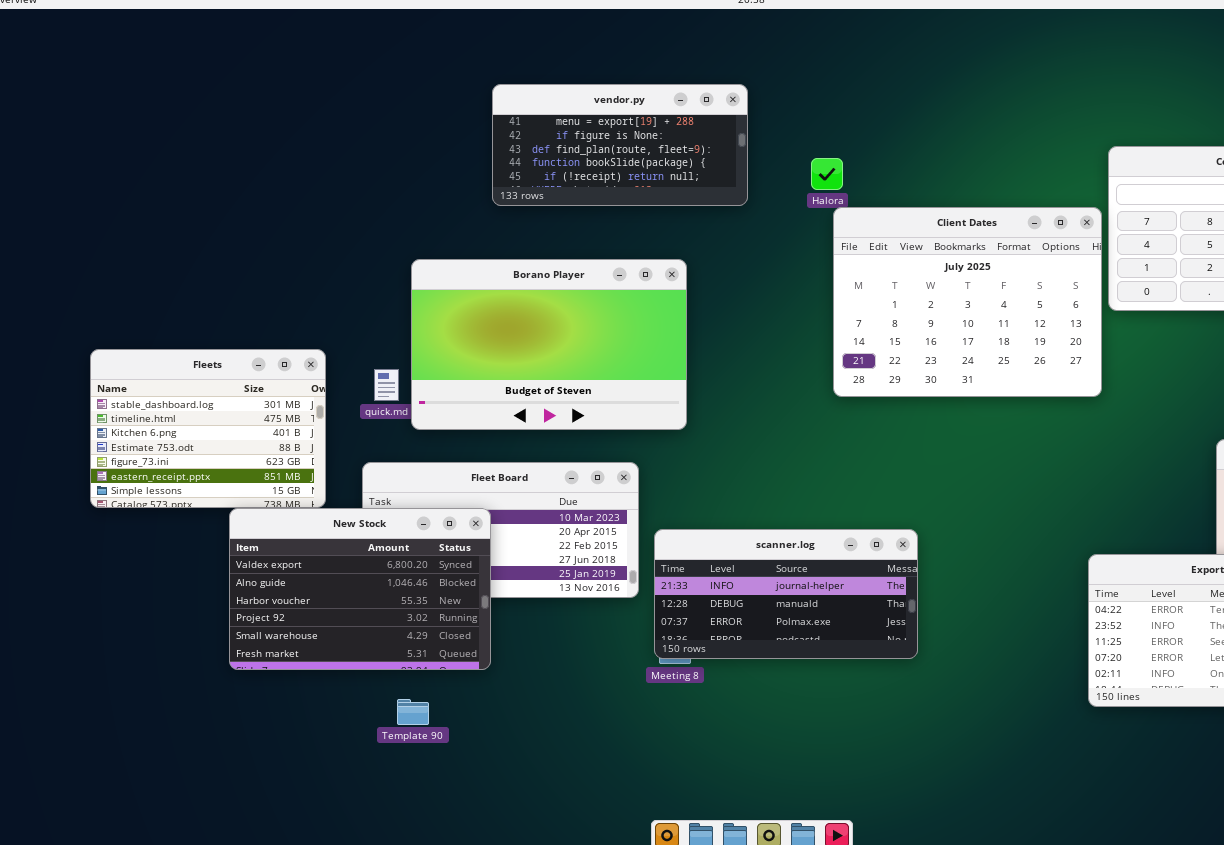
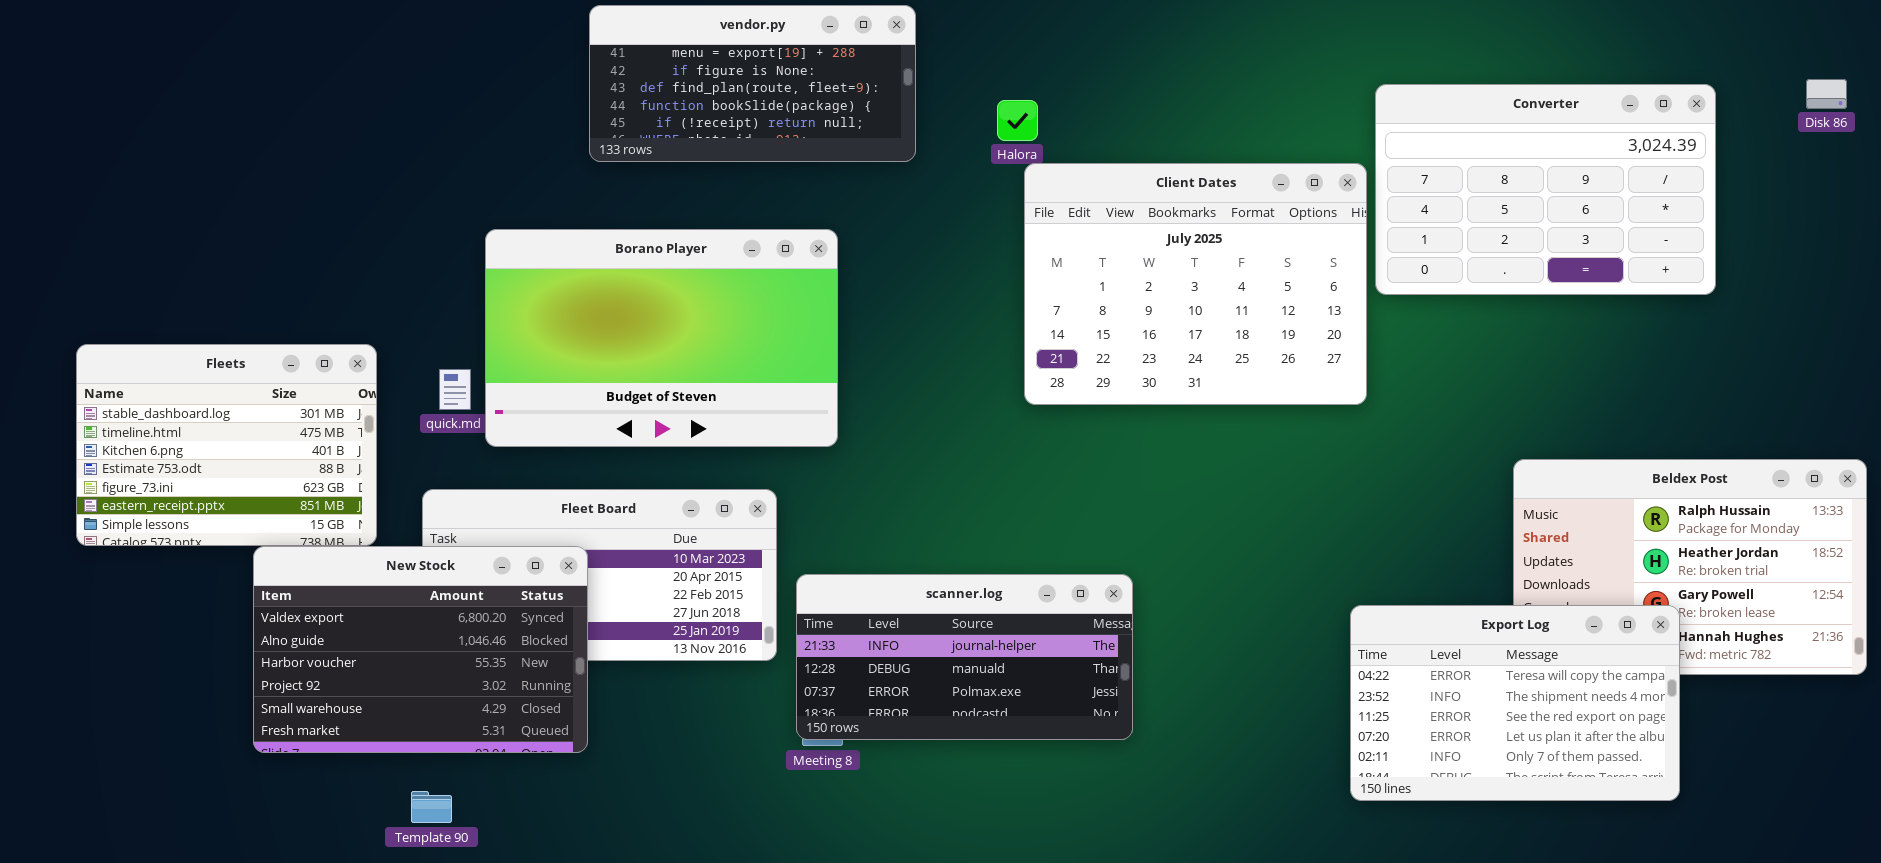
Template 90: [397,699,429,725] -> [411,791,452,823], moved

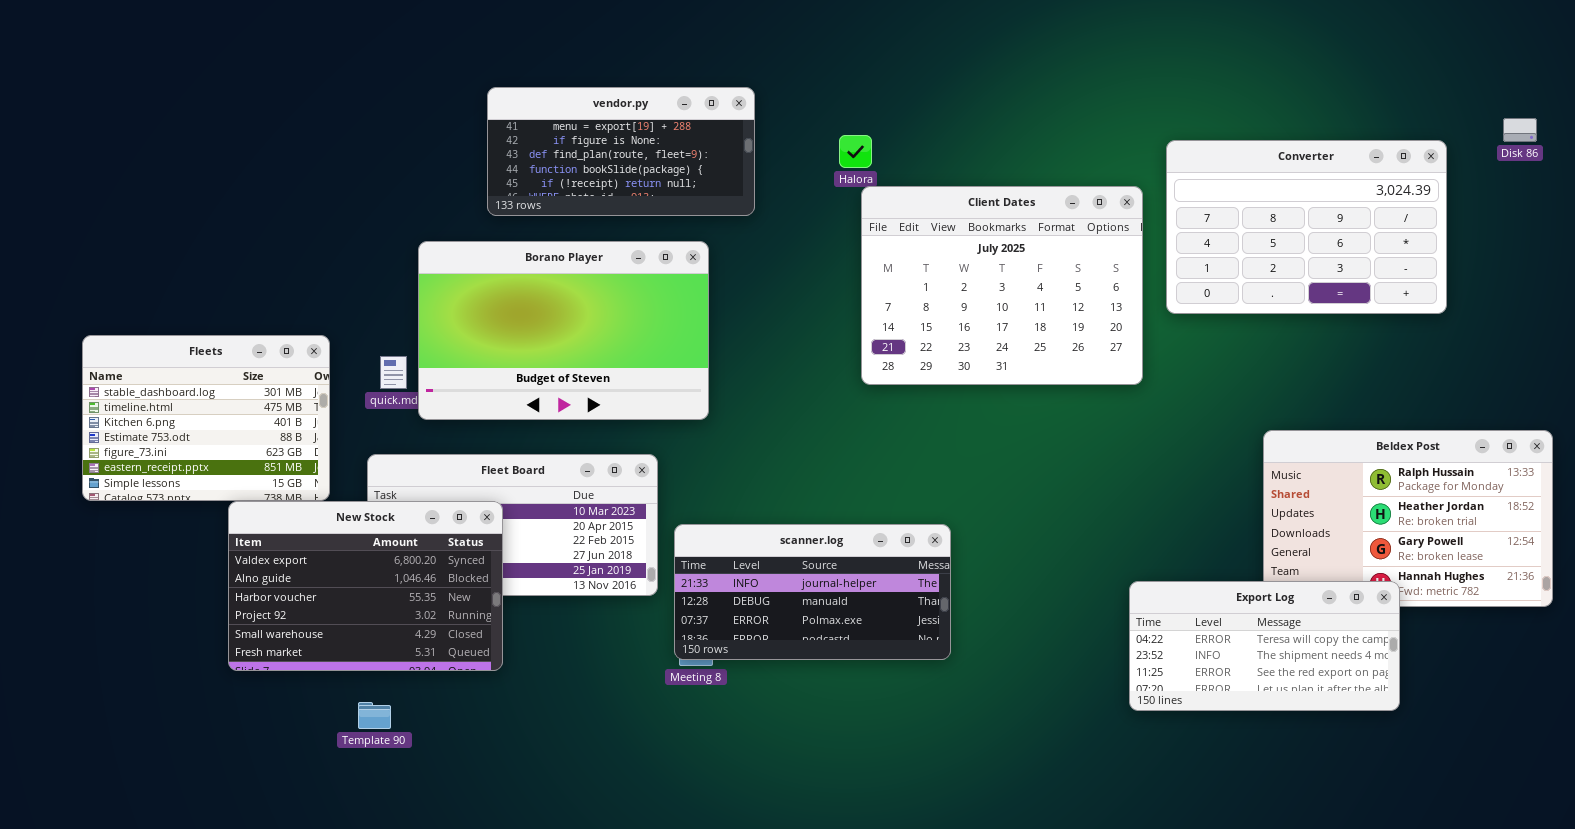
vendor.py: [589,5,916,162] -> [487,87,755,216], moved
Converter: [1375,84,1716,295] -> [1166,140,1447,314], moved
Export Log: [1350,605,1680,801] -> [1129,581,1400,711], resized

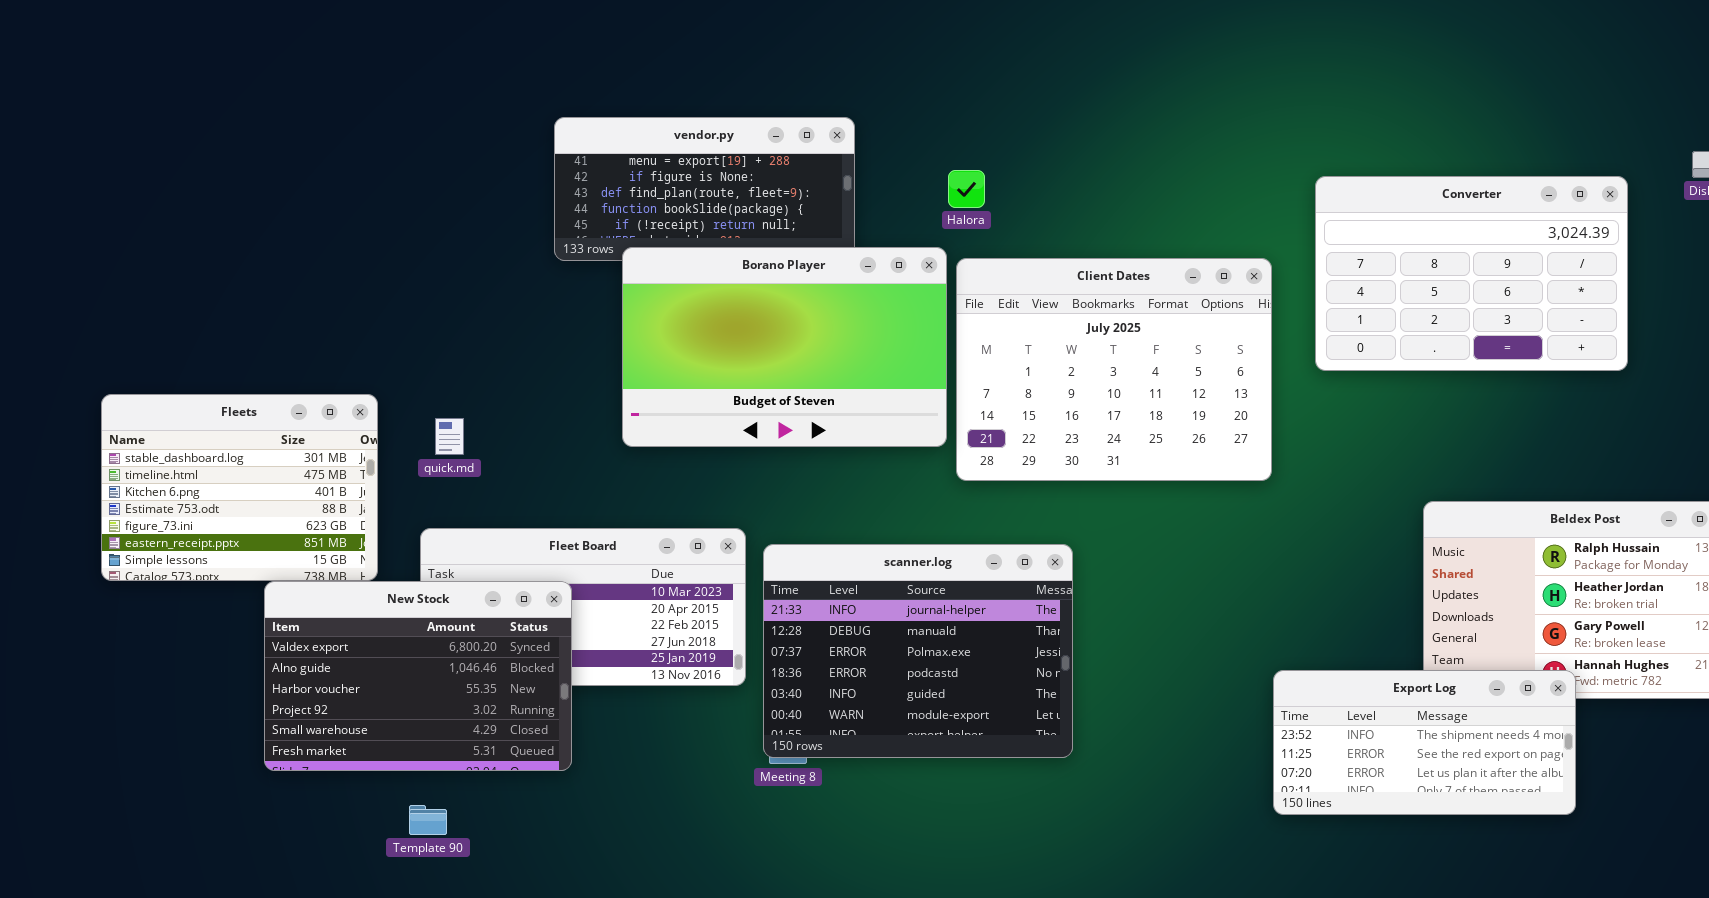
Client Dates: [861,186,1143,385] -> [956,258,1272,481], moved
Borano Player: [418,241,709,420] -> [622,247,947,447], moved
scanner.log: [674,524,951,660] -> [763,544,1073,758], resized
Export Log: [1129,581,1400,711] -> [1273,670,1576,815], scrolled down 1 row

